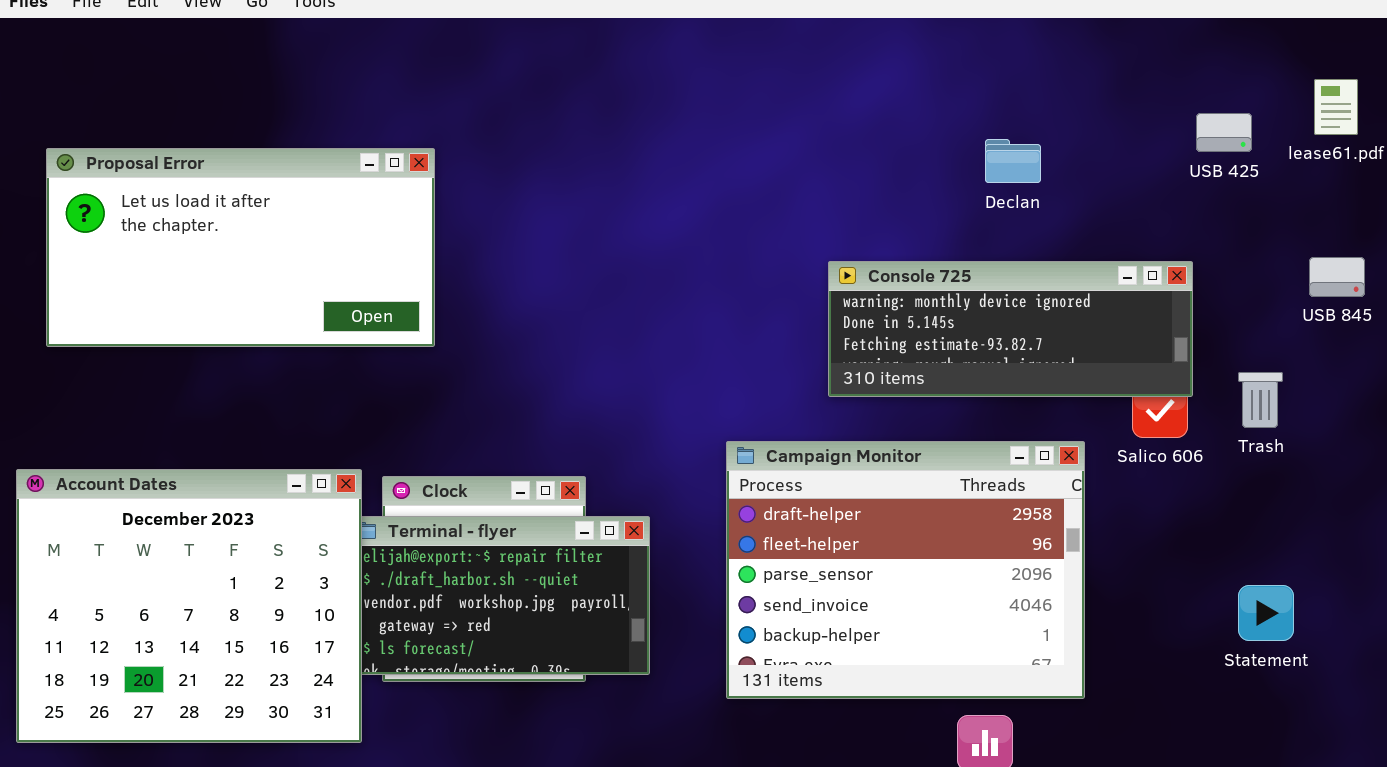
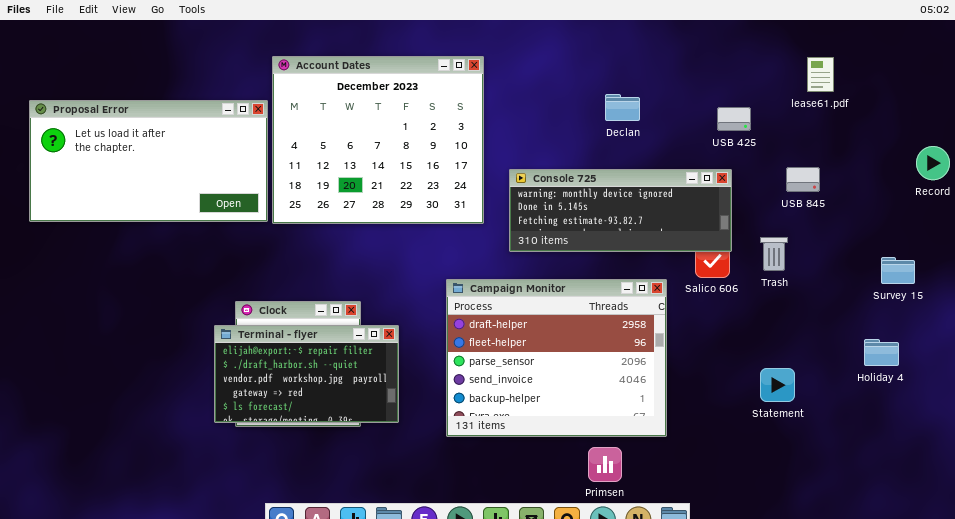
USB 425: [1196,113,1252,152] -> [717,107,751,131], moved
USB 845: [1309,257,1365,297] -> [786,167,820,192], moved
Account Dates: [16,469,362,743] -> [272,56,484,224], moved

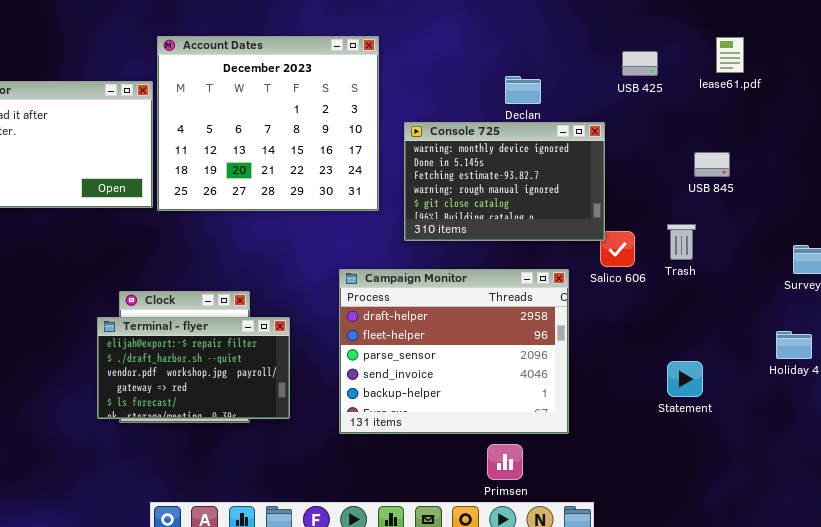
USB 425: [717,107,751,131] -> [622,51,658,76], moved
Console 725: [509,169,732,252] -> [404,122,605,241], resized

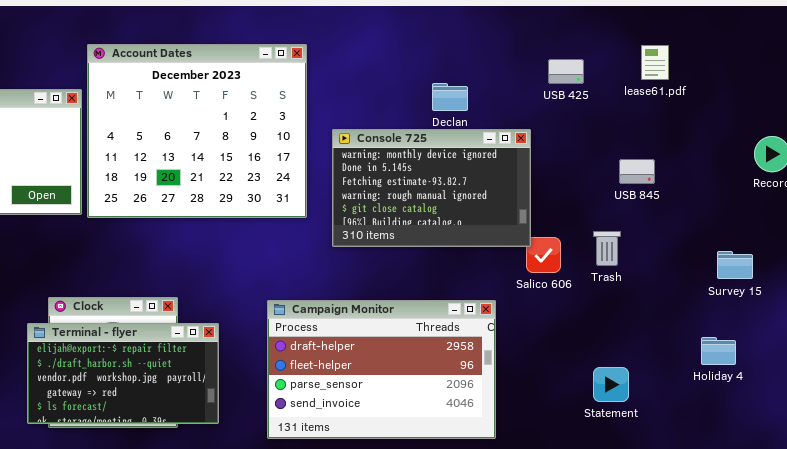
Campaign Monitor: [339,269,569,434] -> [267,300,496,439], resized

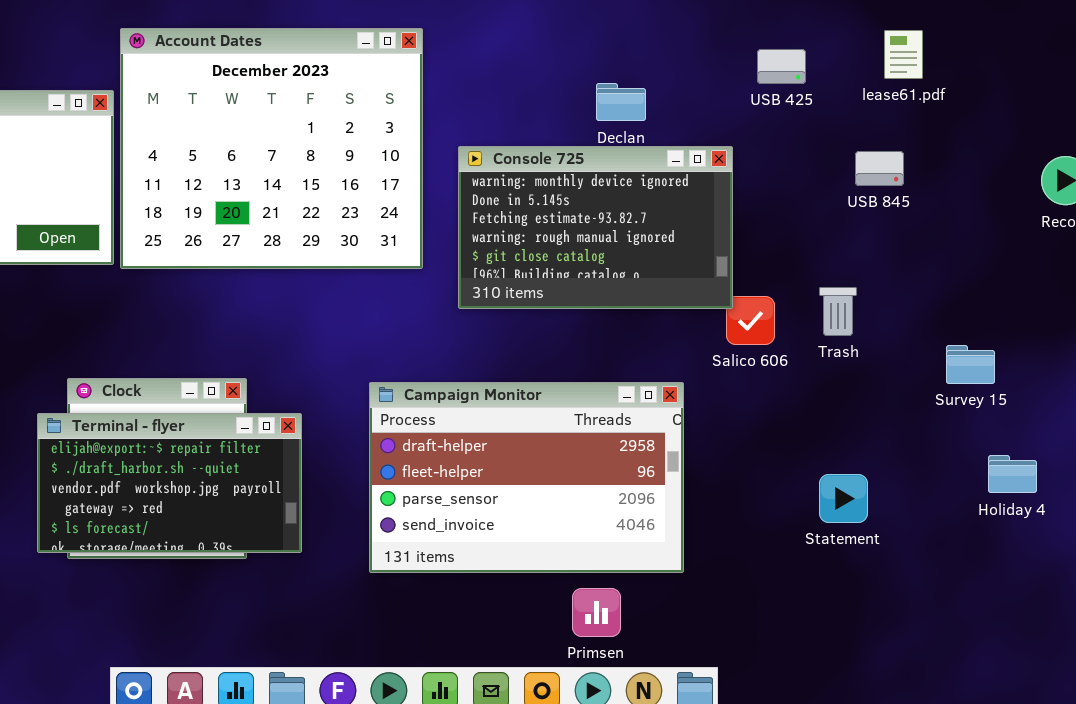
USB 845: [619,159,655,184] -> [855,151,904,186], moved
Survey 15: [717,251,753,279] -> [946,345,995,384], moved
Holiday 4: [701,337,736,365] -> [988,455,1037,493], moved

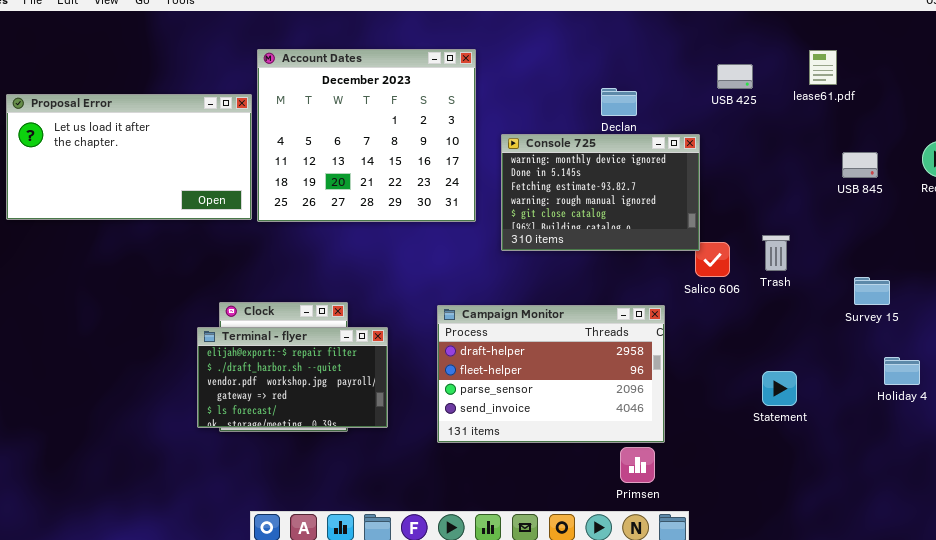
USB 845: [855,151,904,186] -> [842,152,878,178], moved
Primsen: [572,588,621,637] -> [620,447,655,483], moved

